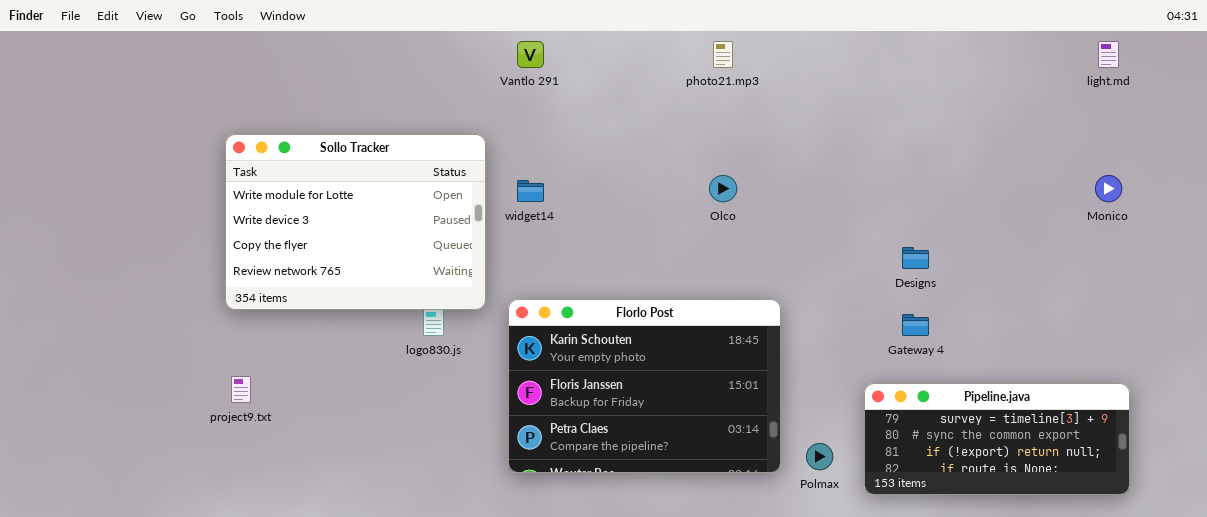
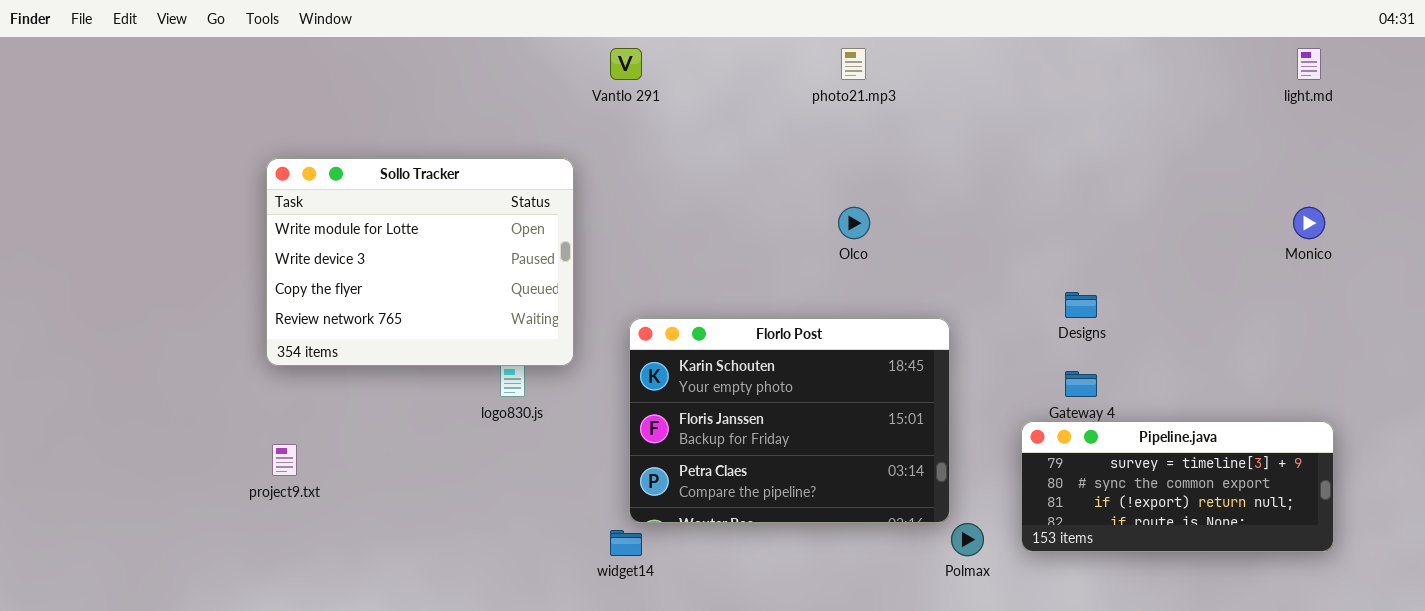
widget14: [517,180,544,202] -> [610,530,642,556], moved
Florlo Post: [508,299,781,473] -> [629,318,950,523], moved
Pipeline.java: [864,383,1130,495] -> [1021,421,1334,552], moved

